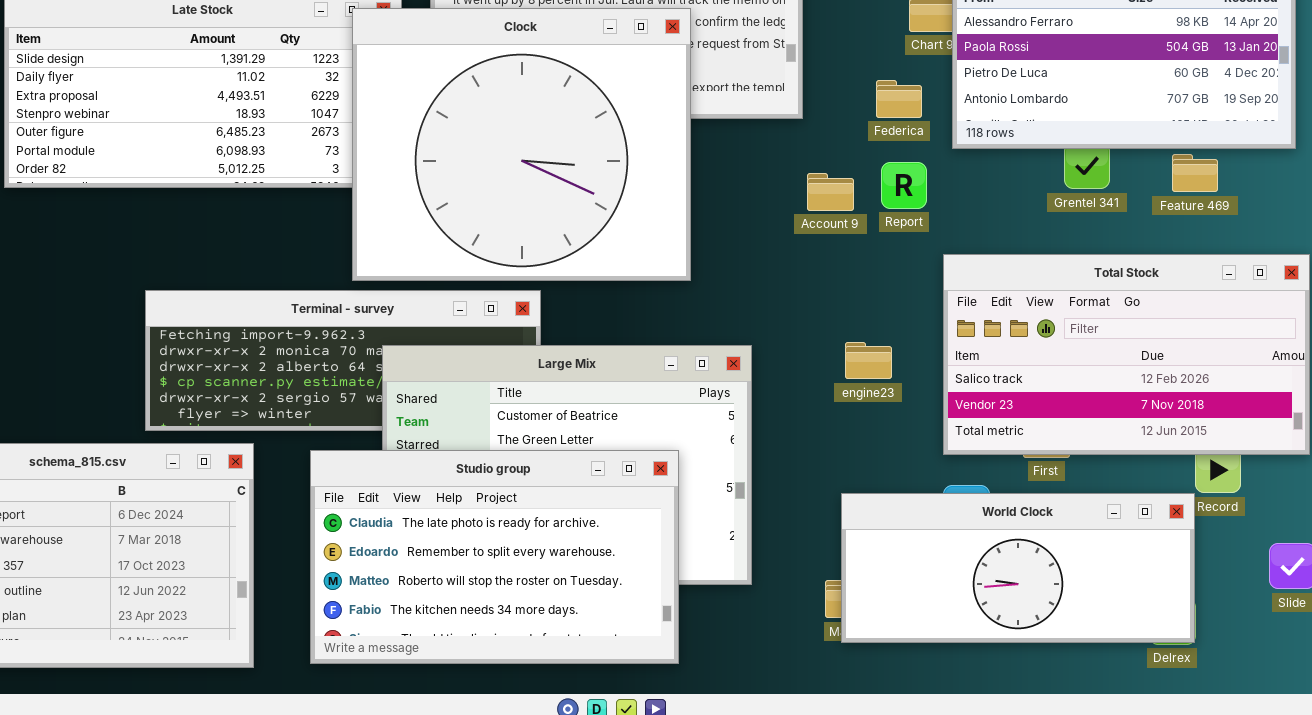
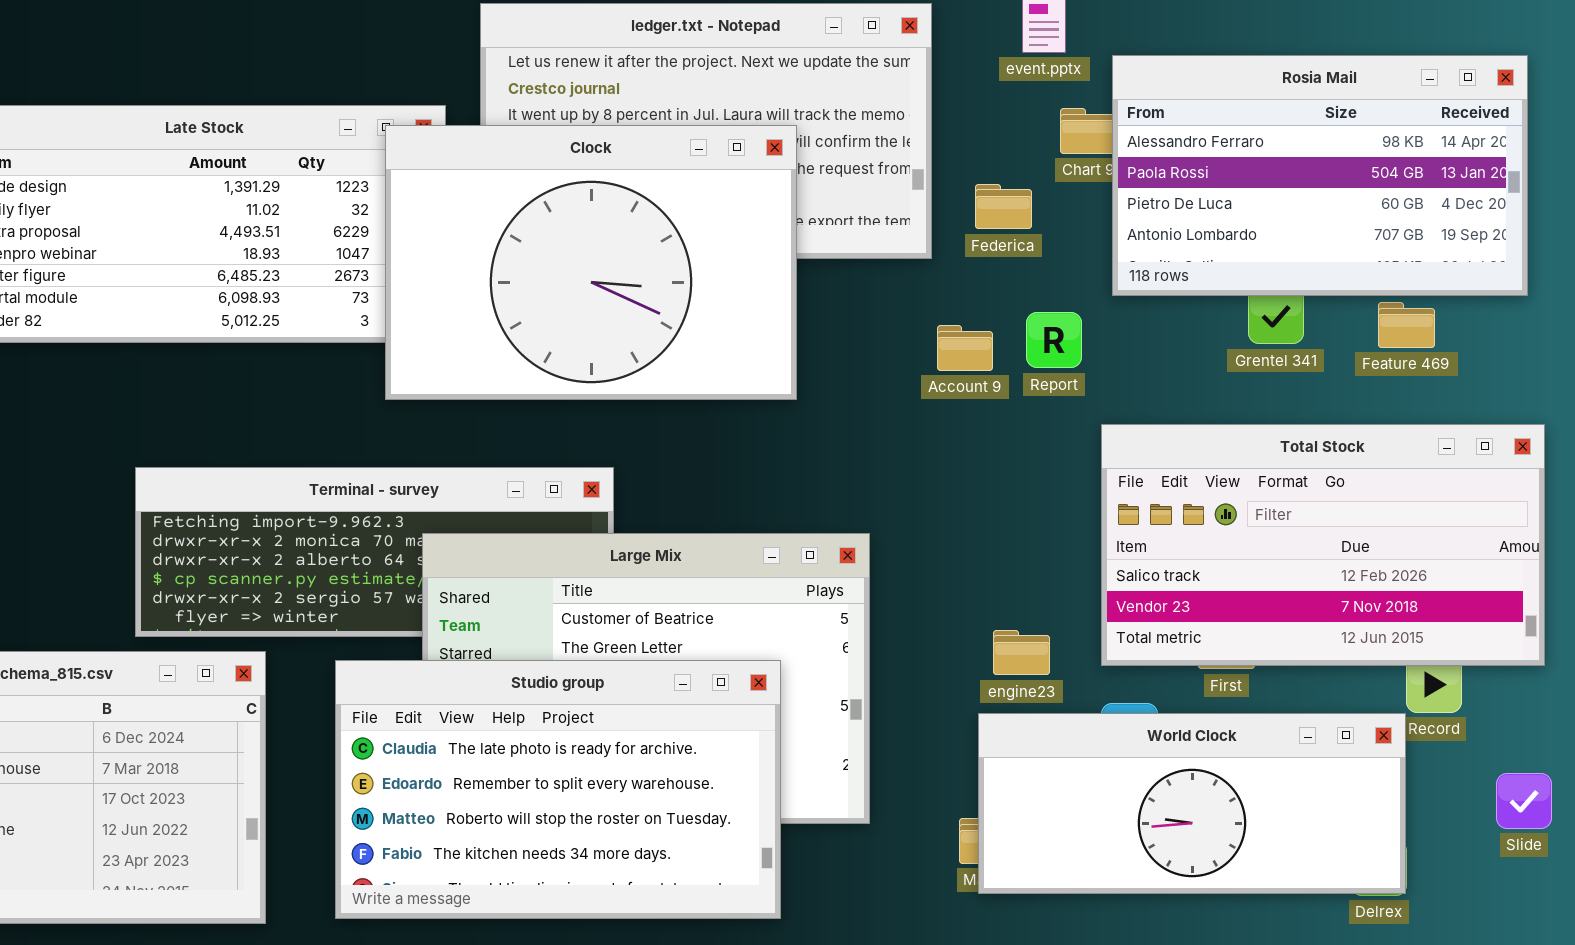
Clock: [352,8,691,281] -> [385,125,797,400], resized
Federica: [876,80,922,118] -> [975,184,1032,229], moved
engine23: [845,342,892,379] -> [993,630,1050,675], moved

